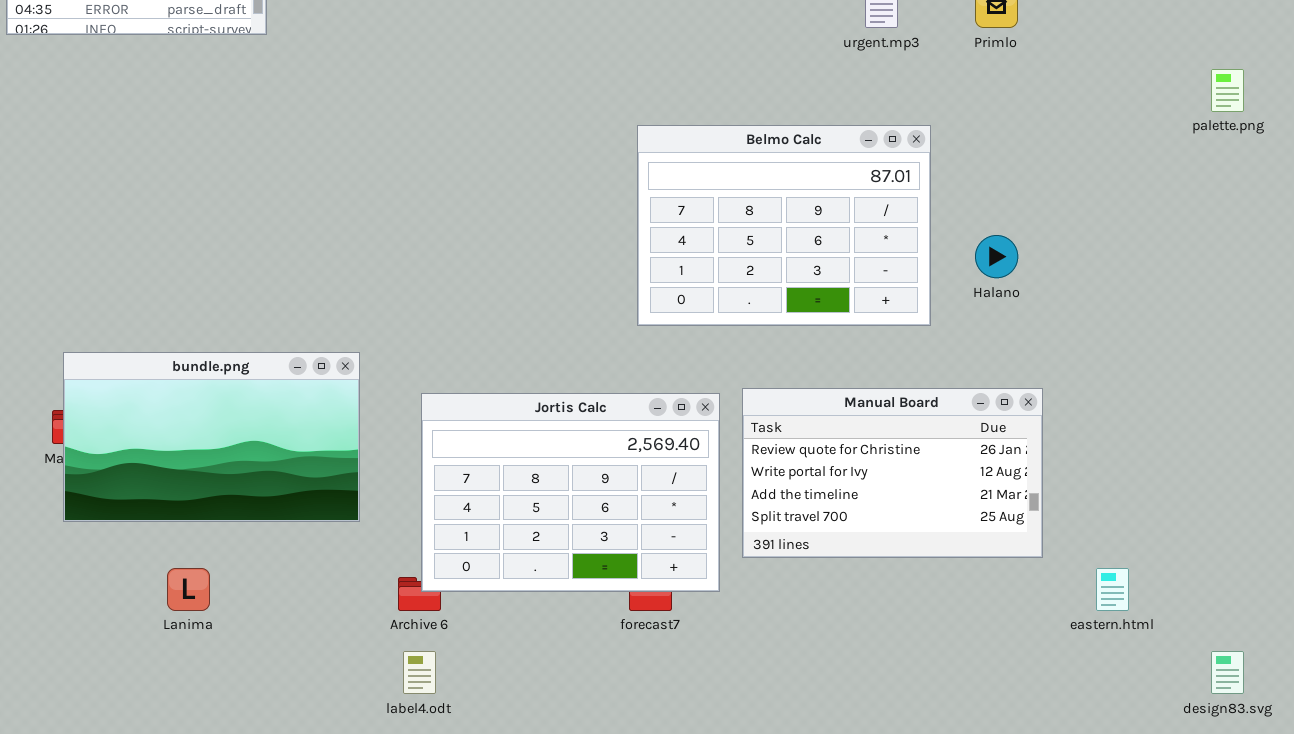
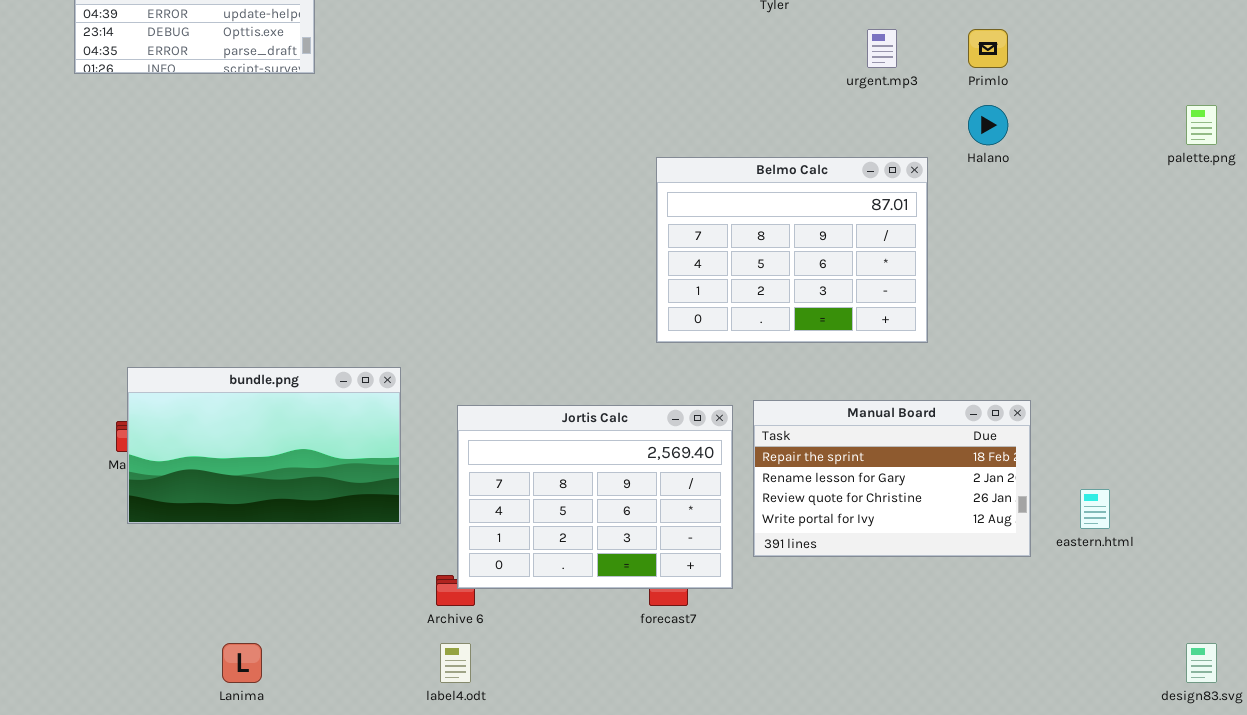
Halano: [975,235,1018,278] -> [968,105,1008,145], moved
Manual Board: [742,388,1043,558] -> [753,400,1031,557], scrolled up 2 rows
Lanima: [167,568,210,611] -> [222,643,262,683], moved
eastern.html: [1096,568,1129,611] -> [1080,489,1110,529], moved

